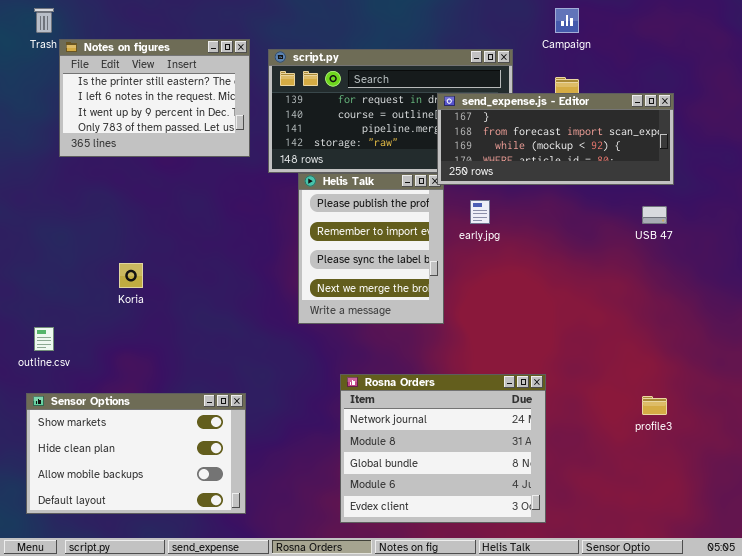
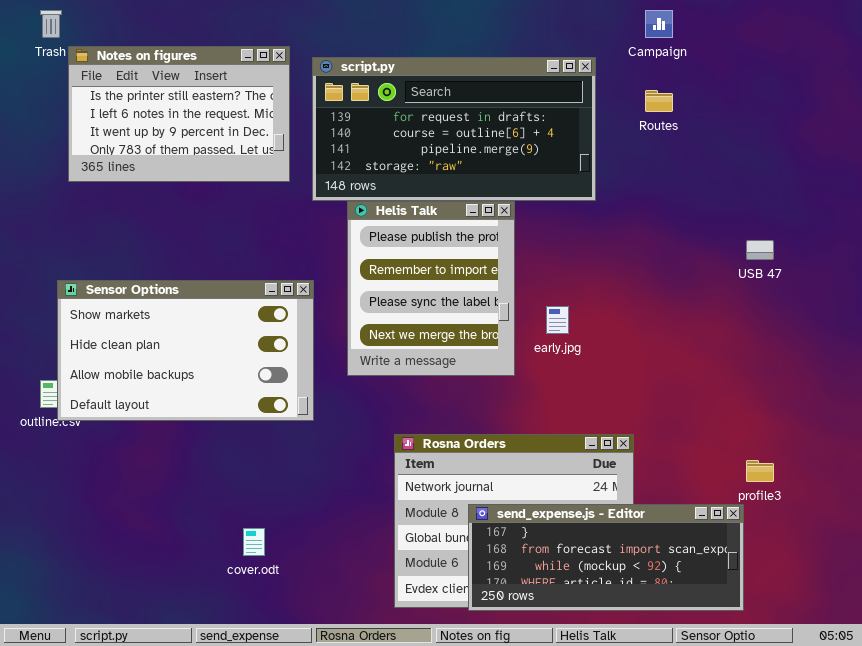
send_expense.js - Editor: [437,93,674,185] -> [468,504,744,611], moved
early.jpg: [470,200,490,224] -> [546,306,569,334], moved
Sensor Options: [26,393,246,514] -> [57,280,314,421], moved

